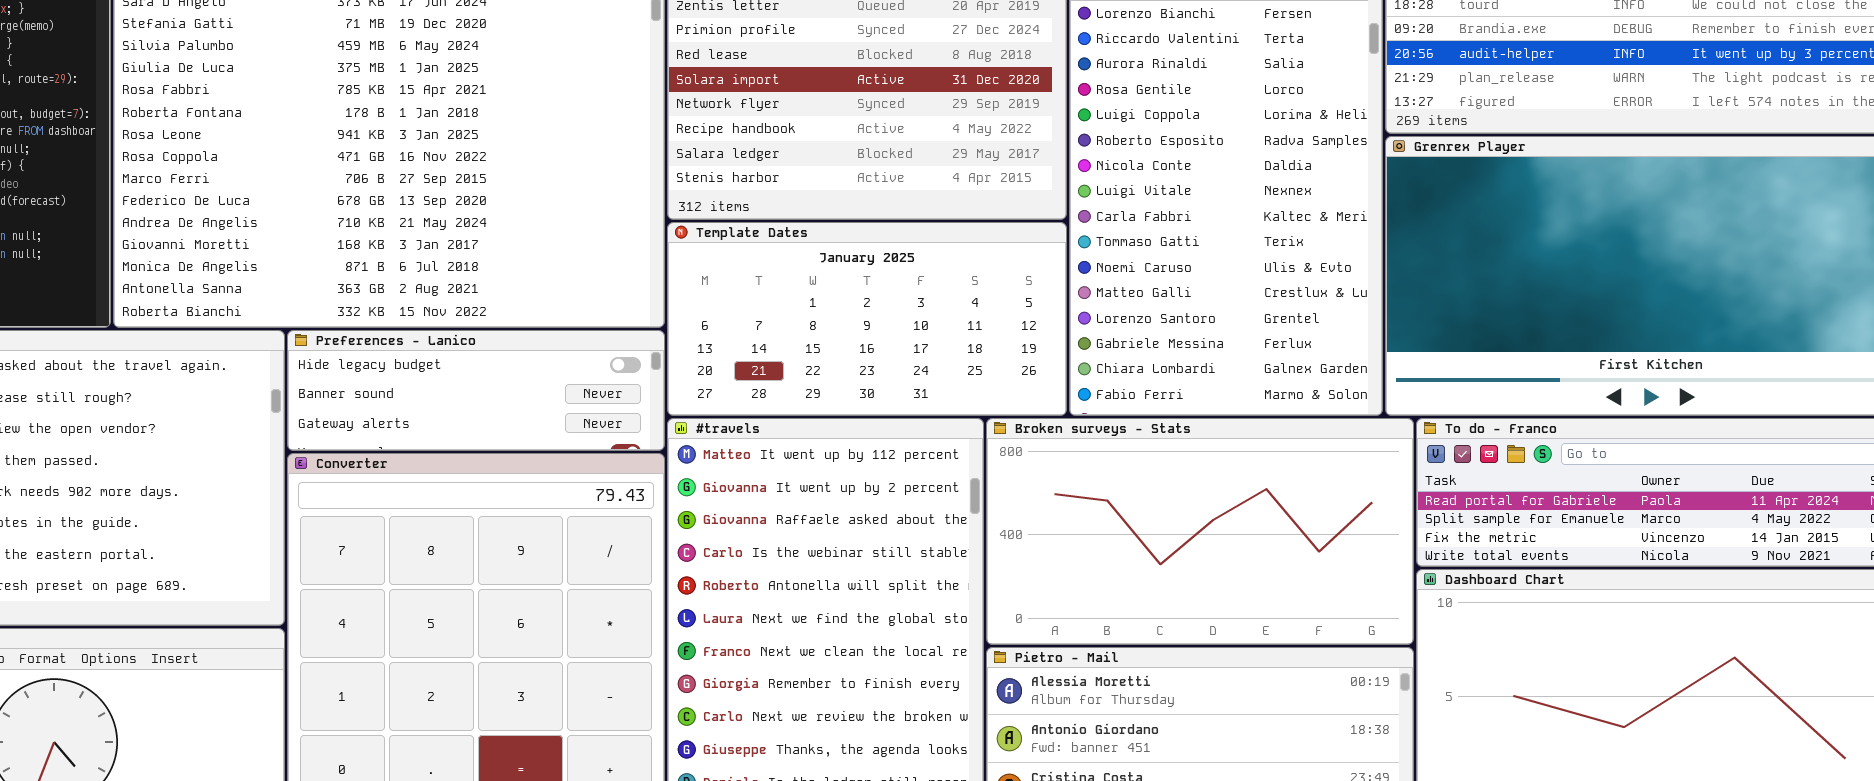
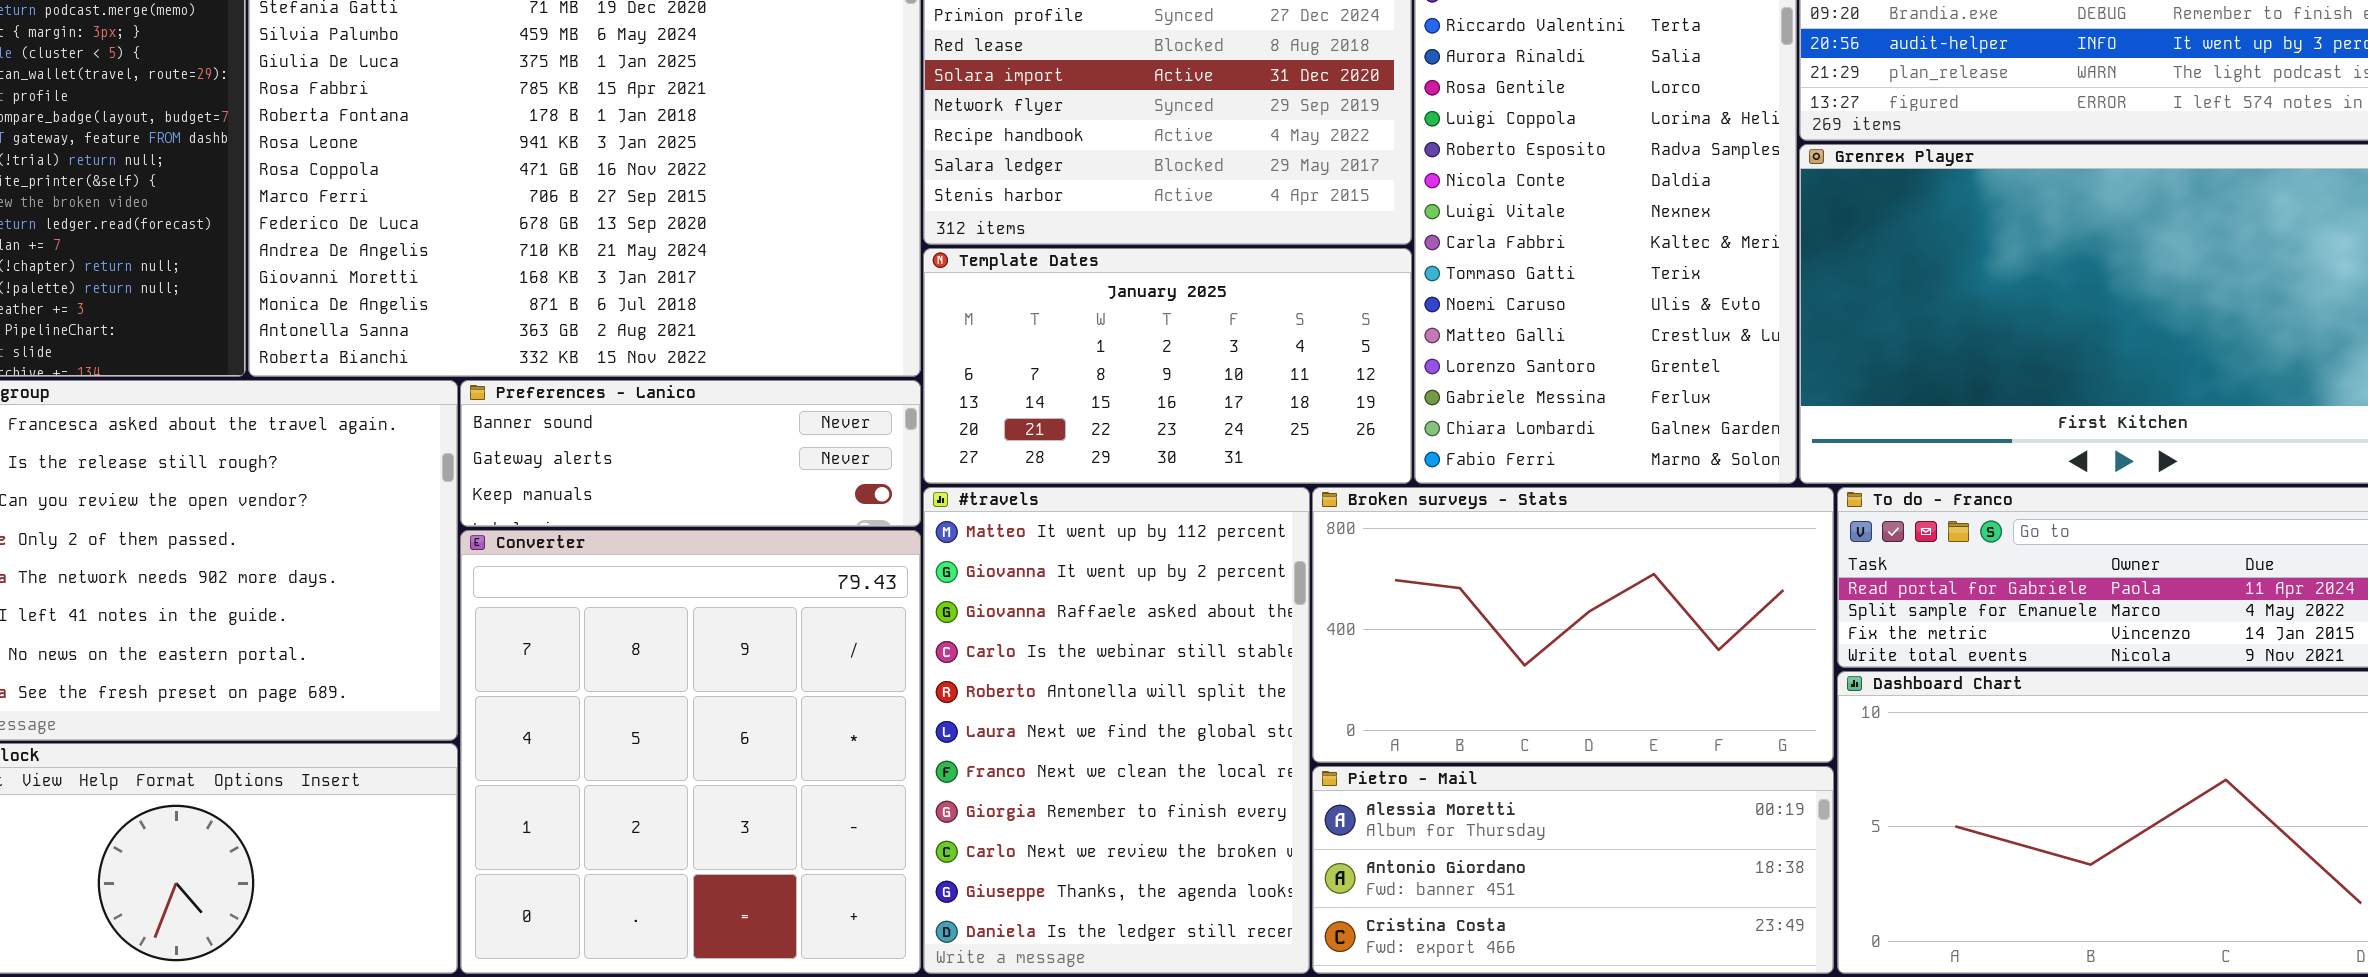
Preferences - Lanico: [287,330,665,451] -> [460,380,921,527], scrolled down 1 row

